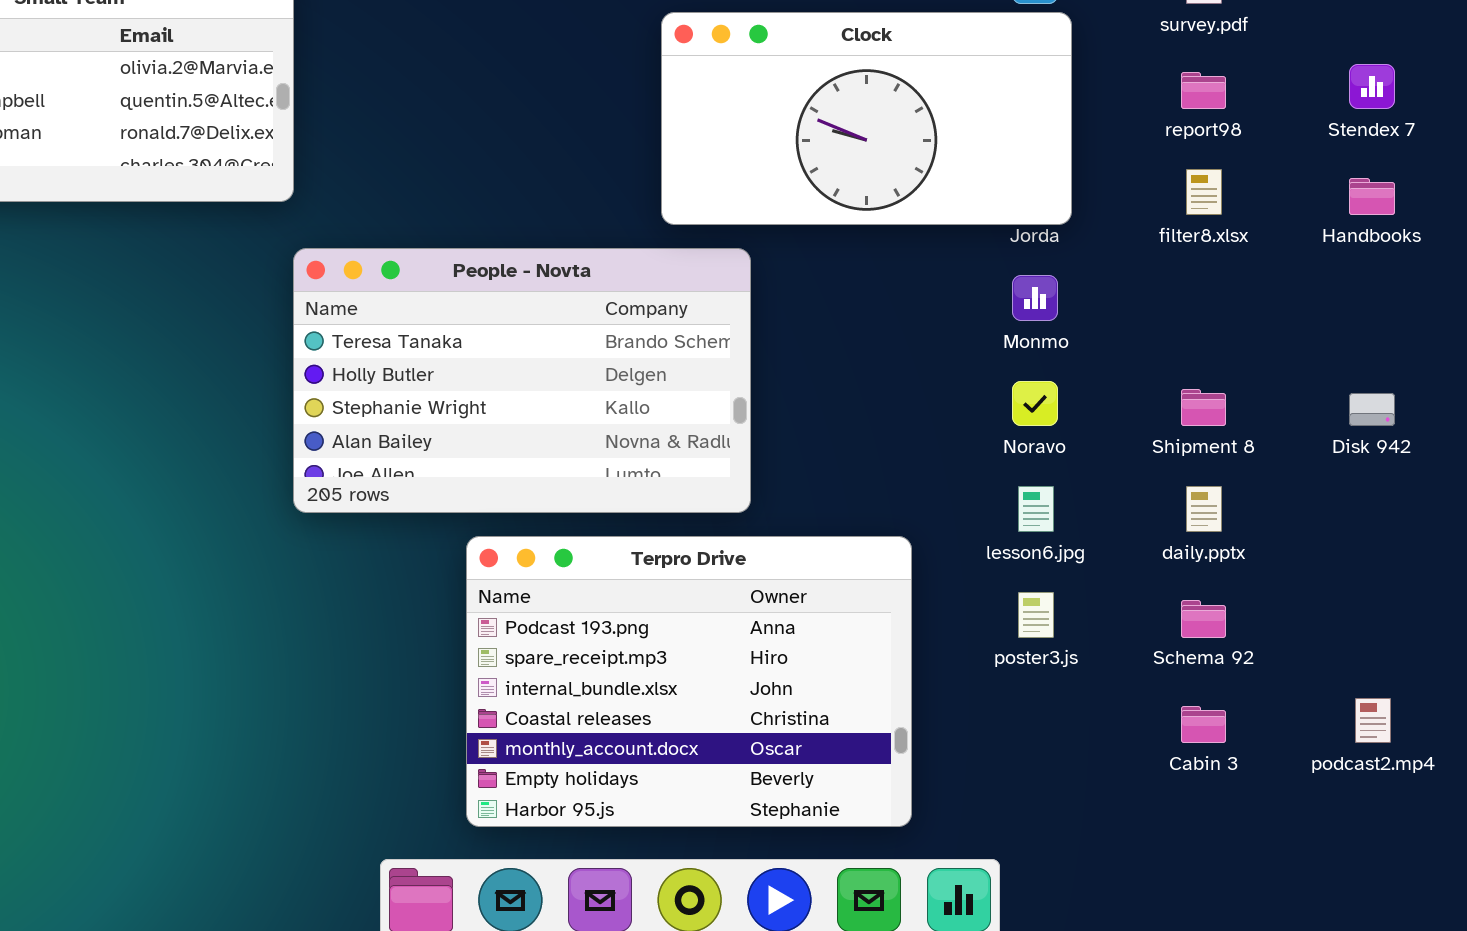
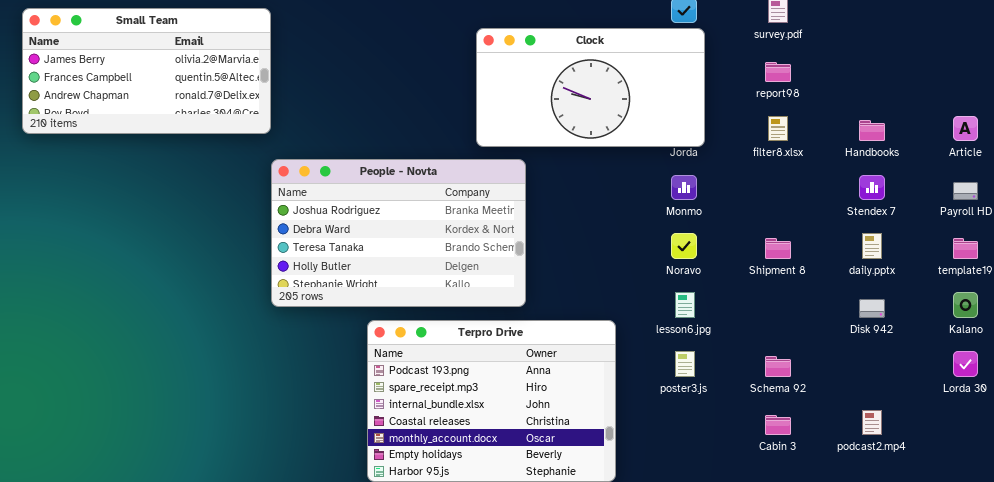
Stendex 7: [1349,64,1395,109] -> [859,175,885,200], moved
People - Novta: [293,248,751,513] -> [271,159,526,307], scrolled up 2 rows
Disk 942: [1349,393,1395,426] -> [859,299,885,318], moved
daily.pptx: [1186,486,1222,532] -> [862,233,882,259], moved

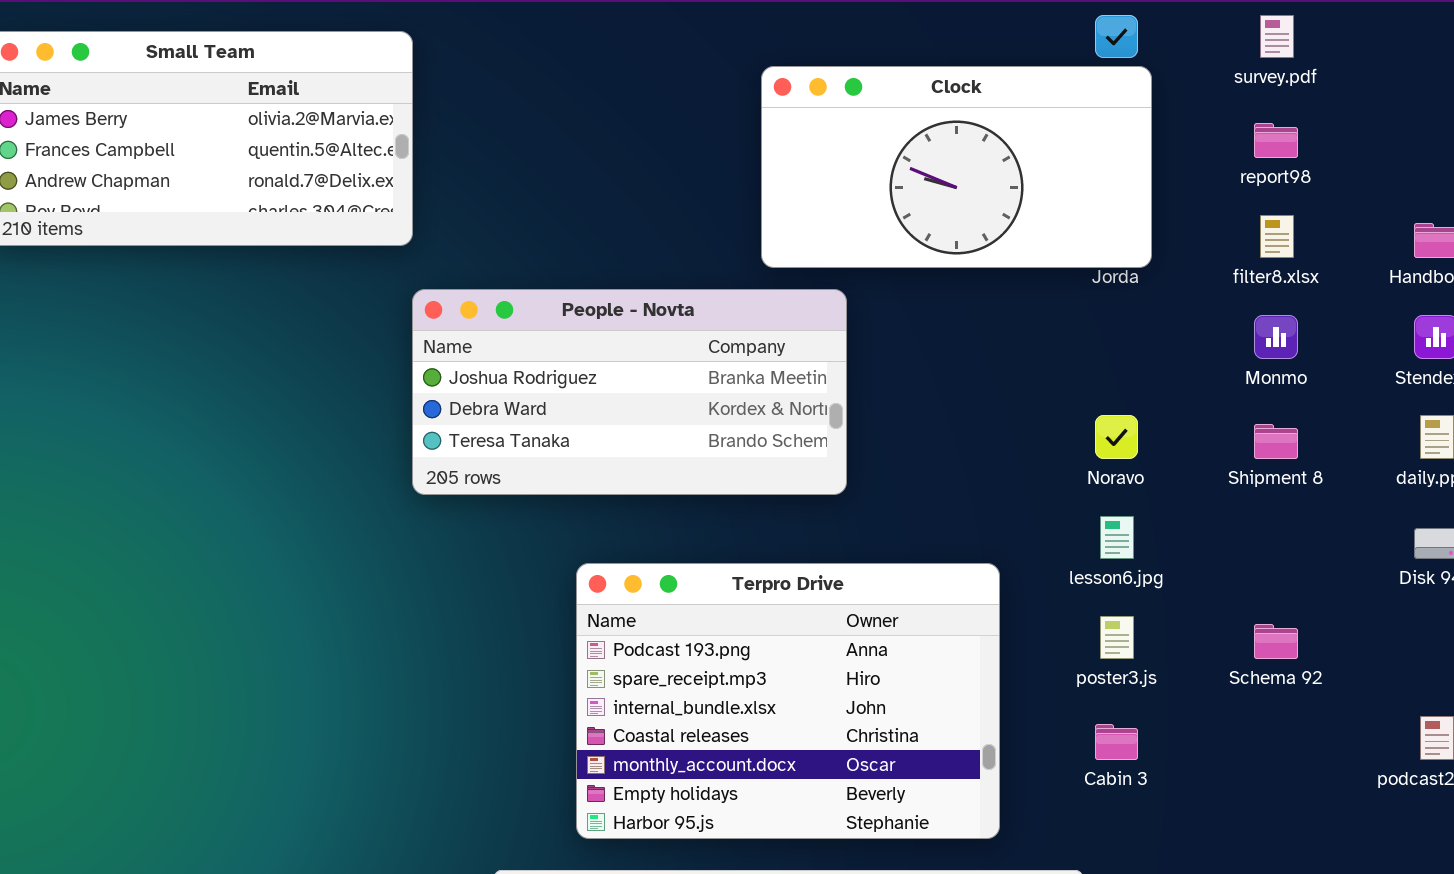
People - Novta: [271,159,526,307] -> [412,289,847,495], resized
Monmo: [671,175,697,200] -> [1254,315,1298,359], moved
Cabin 3: [765,415,791,435] -> [1095,724,1138,760], moved

